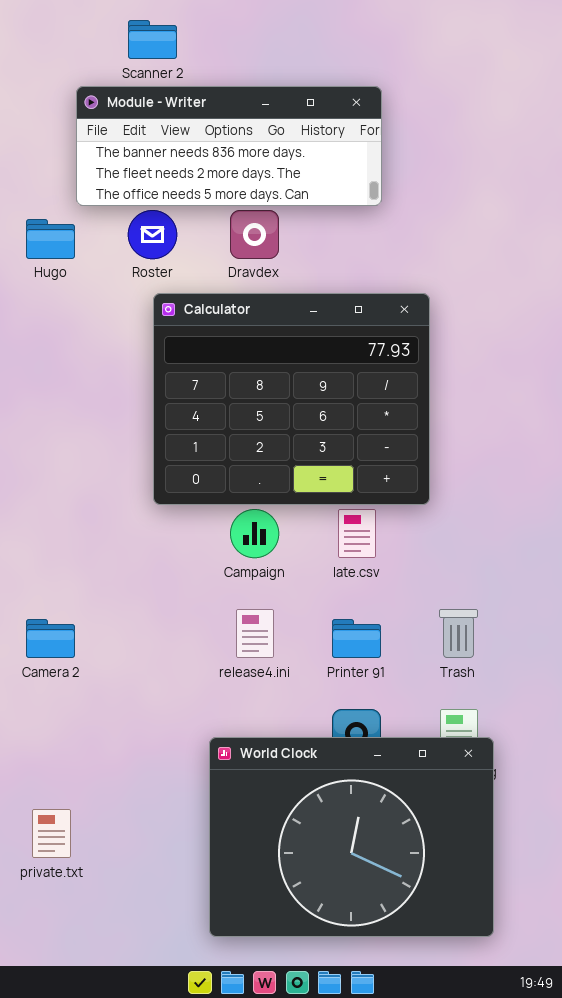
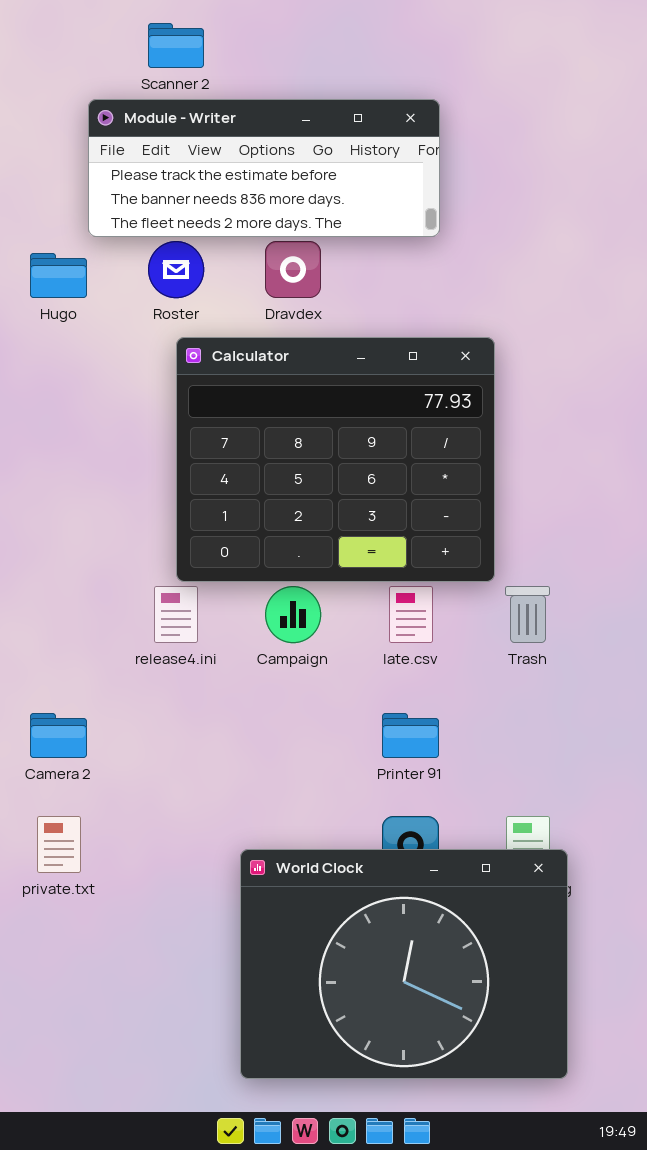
Module - Writer: [76,86,382,206] -> [88,99,440,237], scrolled up 1 row
release4.ini: [236,609,274,658] -> [154,586,198,643], moved
Trash: [439,609,478,658] -> [505,586,550,643], moved
private.txt: [32,809,71,858] -> [37,816,81,873], moved

